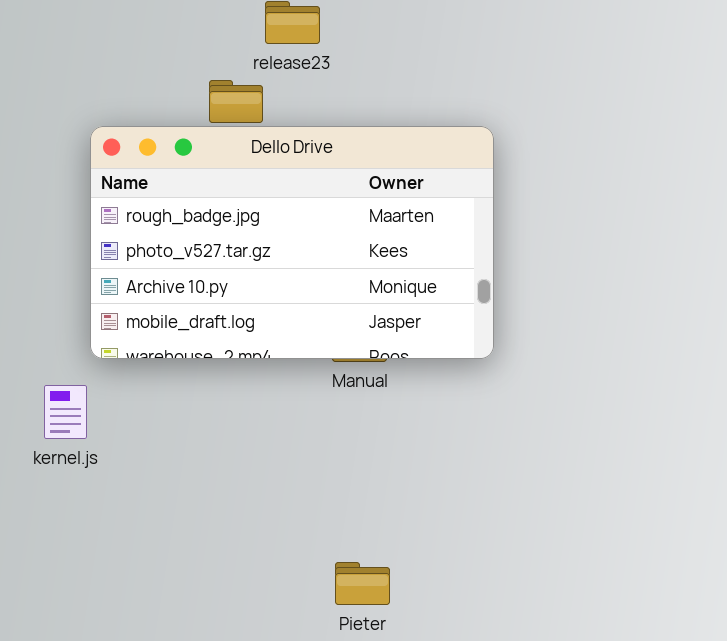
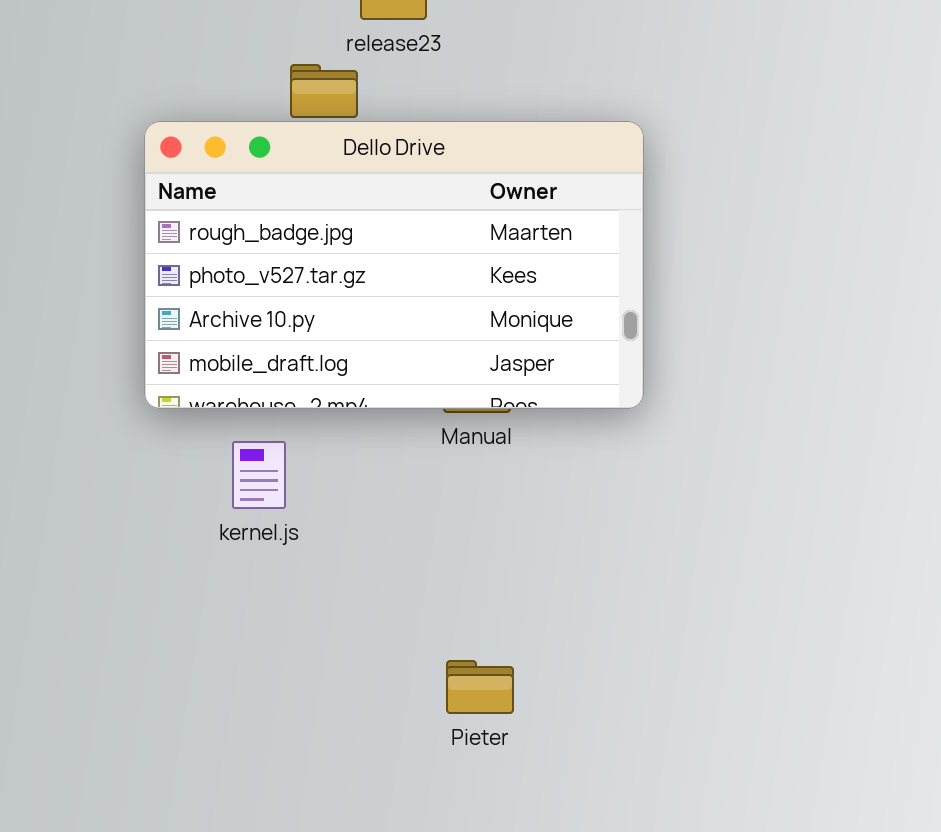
kernel.js: [44,385,87,439] -> [232,441,286,509], moved

